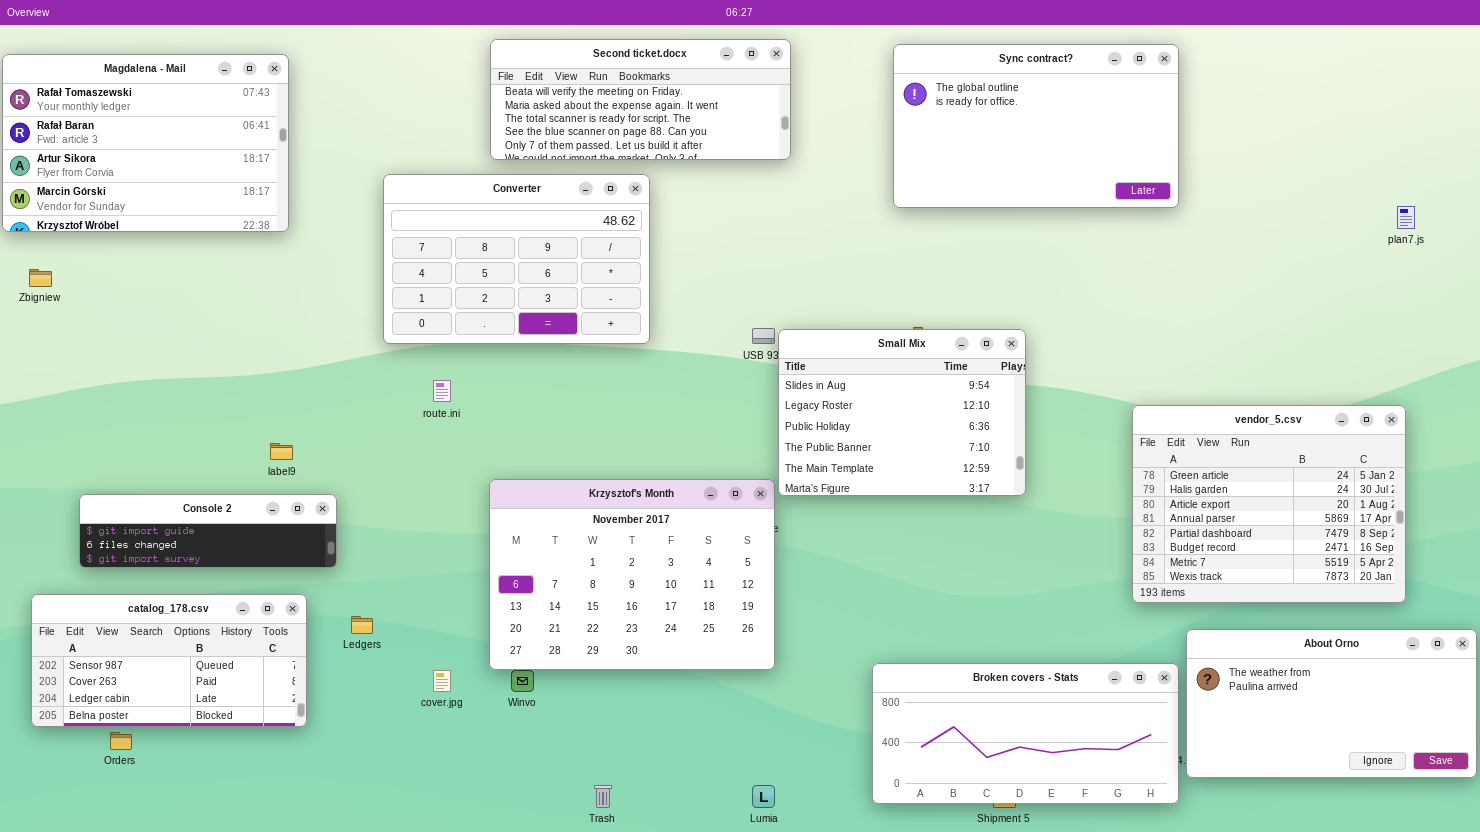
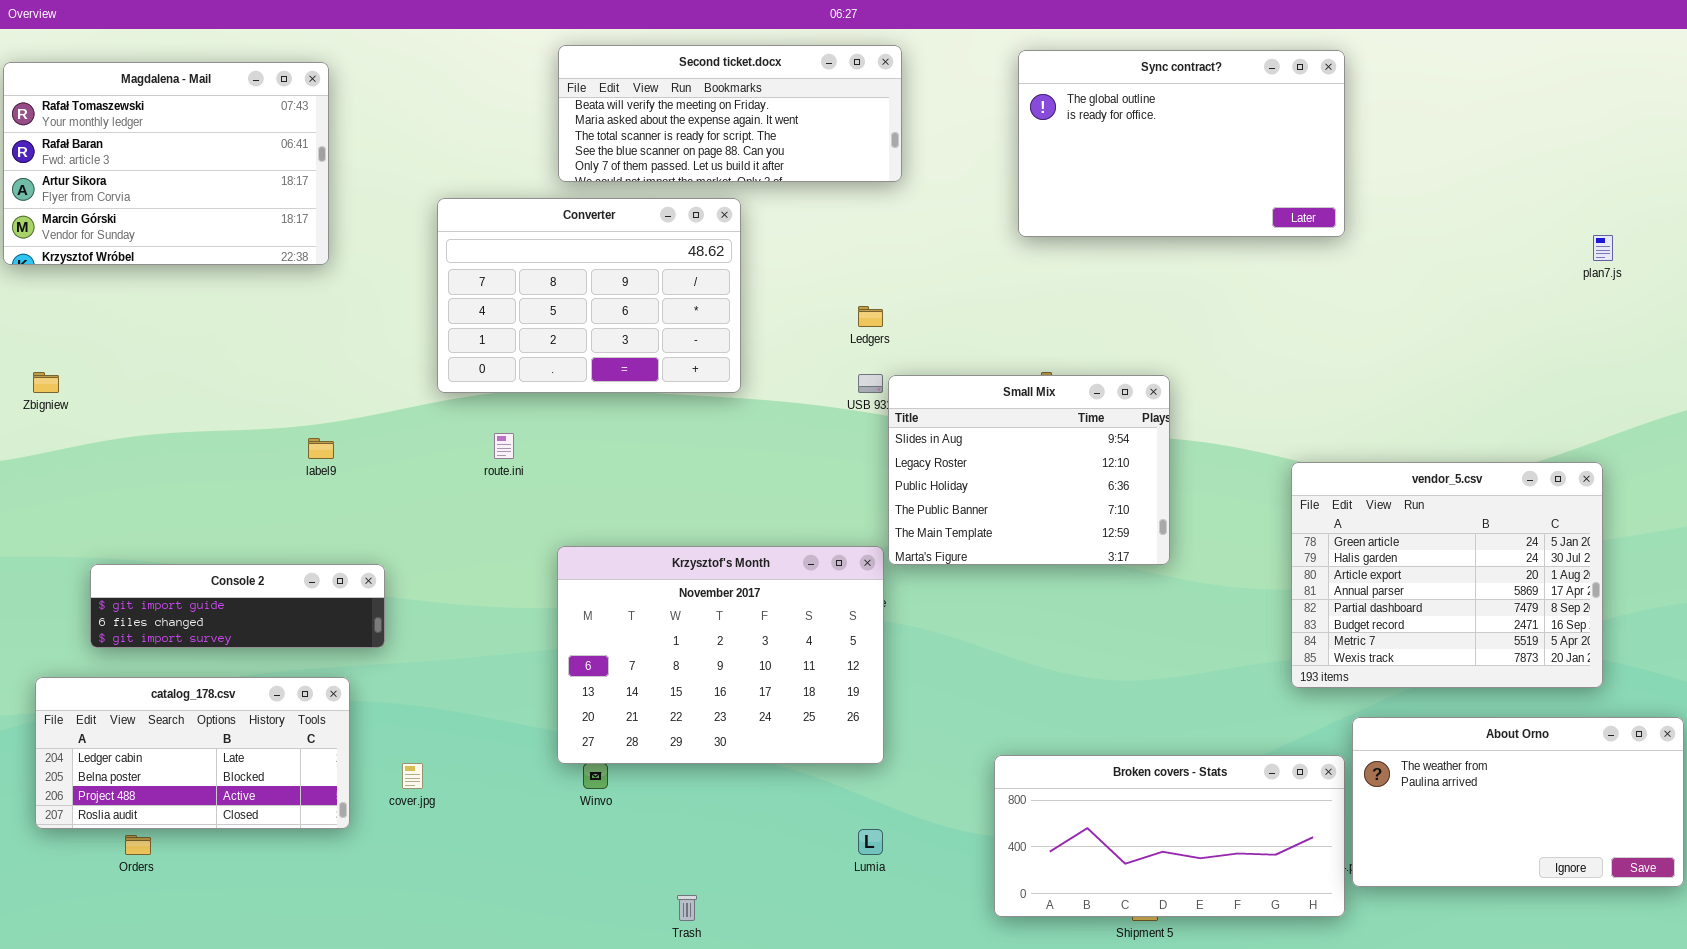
Zbigniew: [29,269,52,287] -> [33,372,59,393], moved
label9: [270,443,293,460] -> [308,438,334,459], moved
catalog_178.csv: [31,594,307,727] -> [35,677,350,829], scrolled down 2 rows
Ledgers: [351,616,373,634] -> [858,306,883,327], moved
cover.jpg: [433,670,451,692] -> [402,763,423,789], moved
Lumia: [752,785,775,808] -> [858,829,883,855], moved

